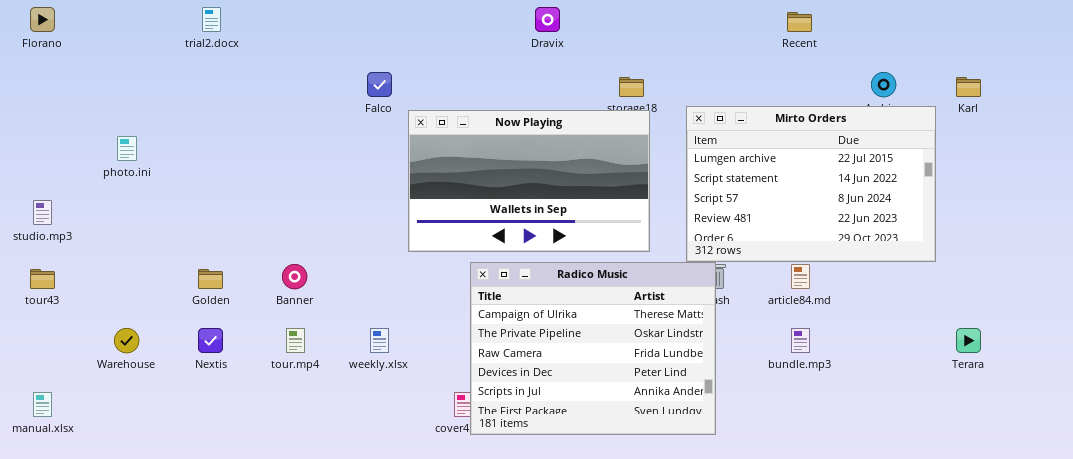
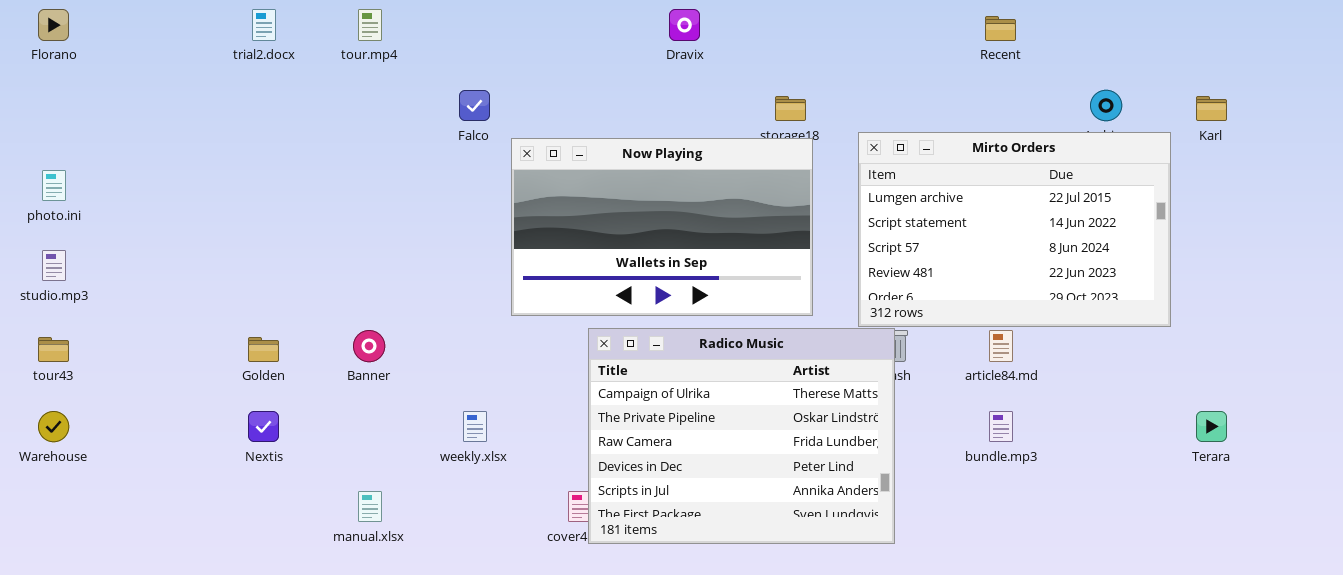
photo.ini: [117,136,137,161] -> [42,170,66,201], moved
Warehouse: [114,328,139,353] -> [38,411,69,442], moved
tour.mp4: [286,328,305,353] -> [358,9,382,41], moved
manual.xlsx: [33,392,52,417] -> [358,491,382,522], moved

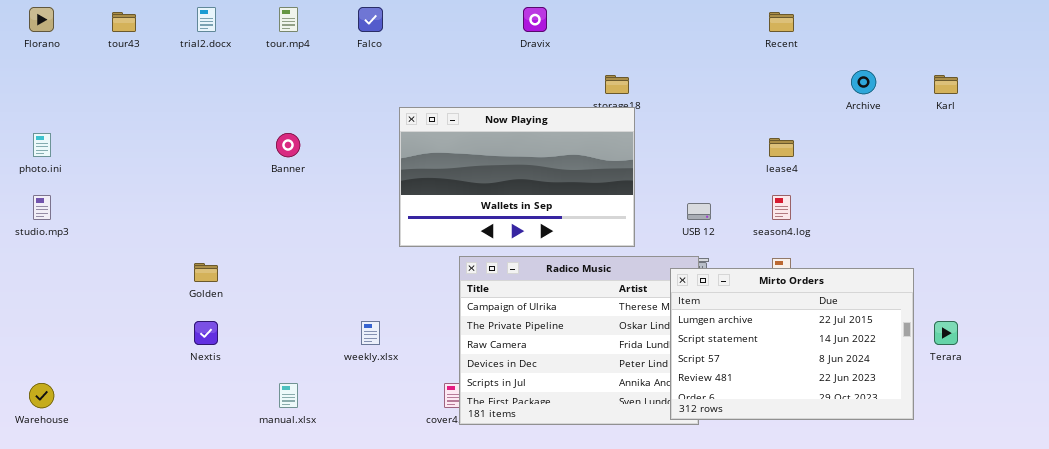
Falco: [459,90,490,121] -> [358,7,383,32], moved
Mirto Orders: [858,132,1171,327] -> [670,268,914,420], moved
Banner: [353,330,385,362] -> [276,133,300,157], moved
tour43: [38,337,69,362] -> [112,12,136,32], moved
Warehouse: [38,411,69,442] -> [29,383,54,408], moved

